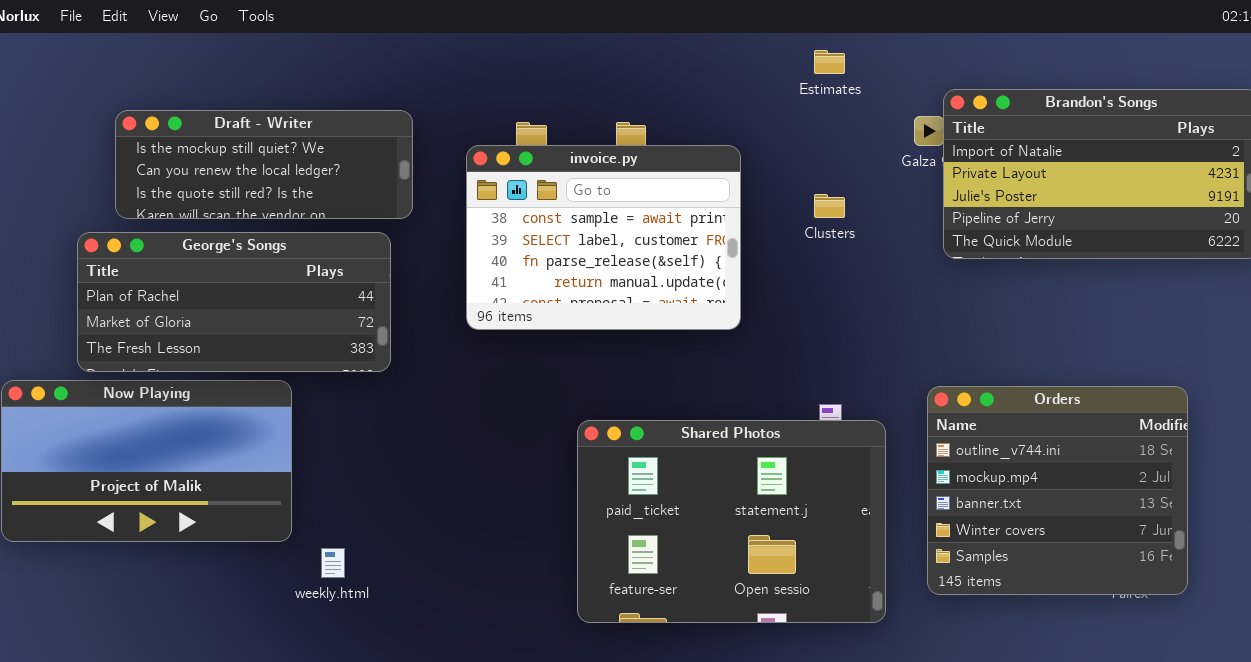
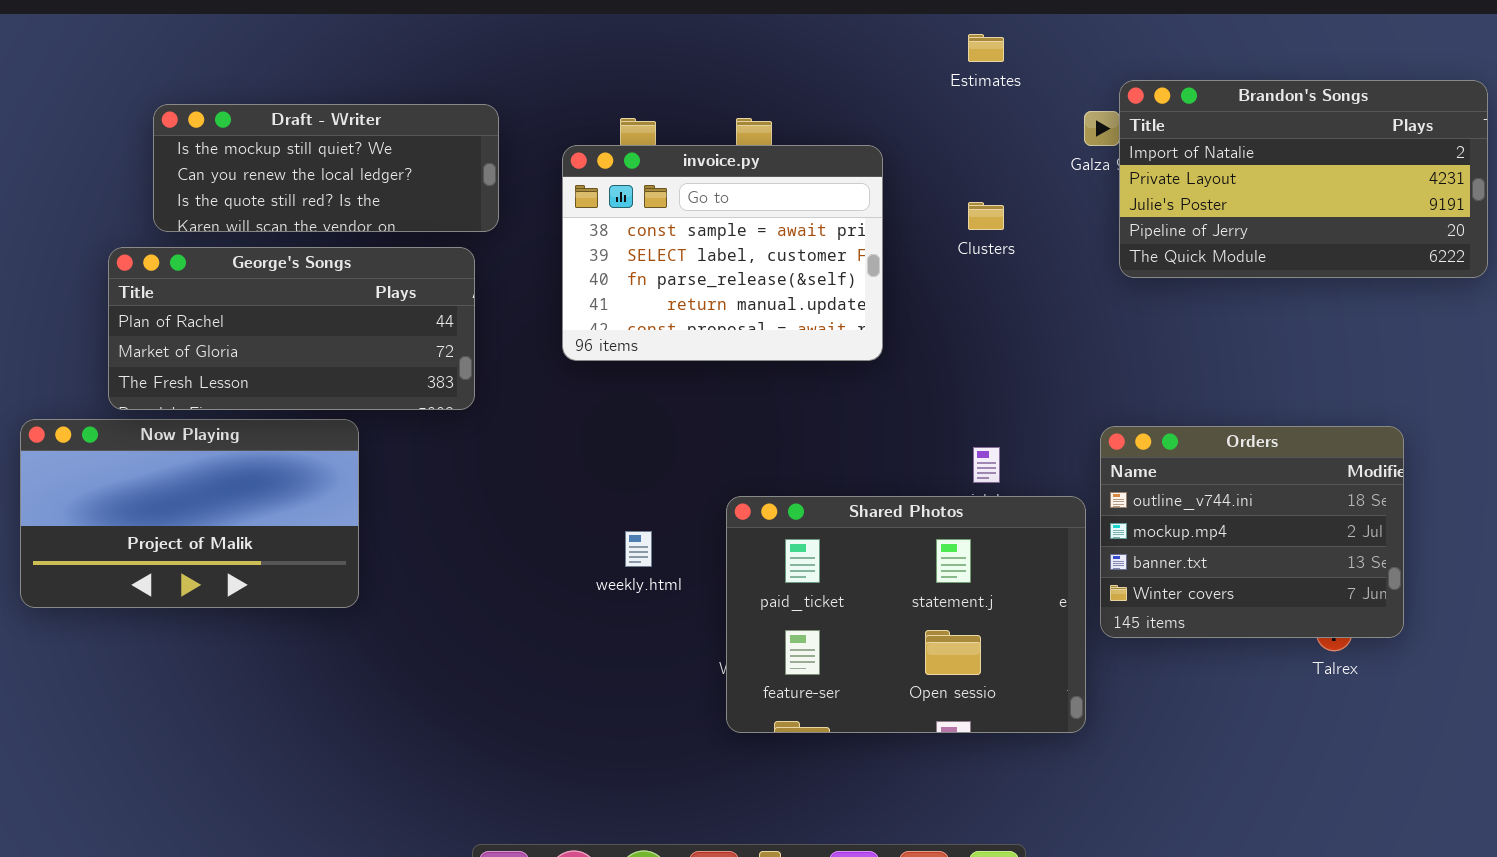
Orders: [927,386,1188,595] -> [1100,426,1404,638], resized
Shared Photos: [577,420,886,623] -> [726,496,1086,733], moved
weekly.html: [321,548,345,578] -> [625,531,652,567], moved

